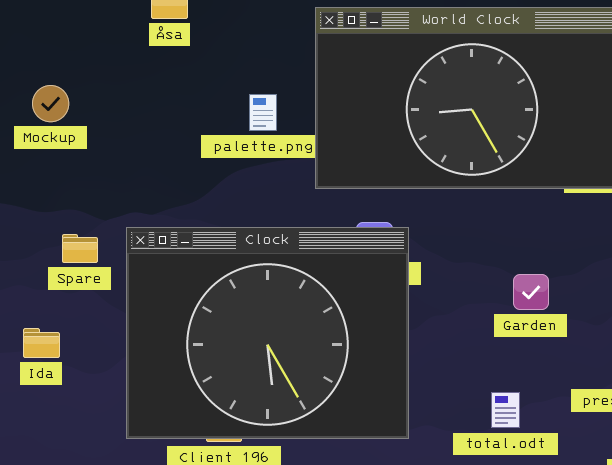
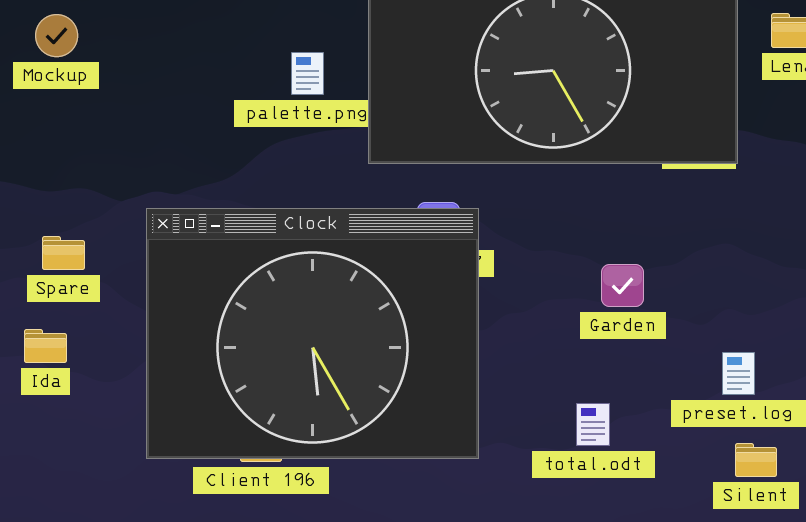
Mockup: [32,85,69,122] -> [35,14,78,57], moved
Spare: [62,234,98,263] -> [42,236,85,270], moved

